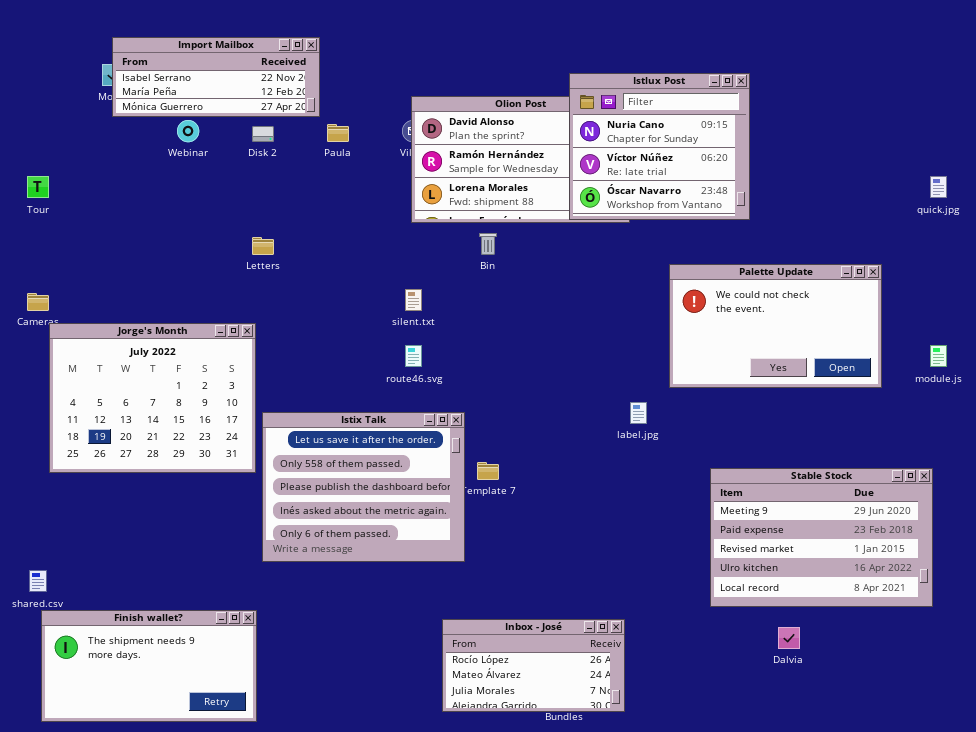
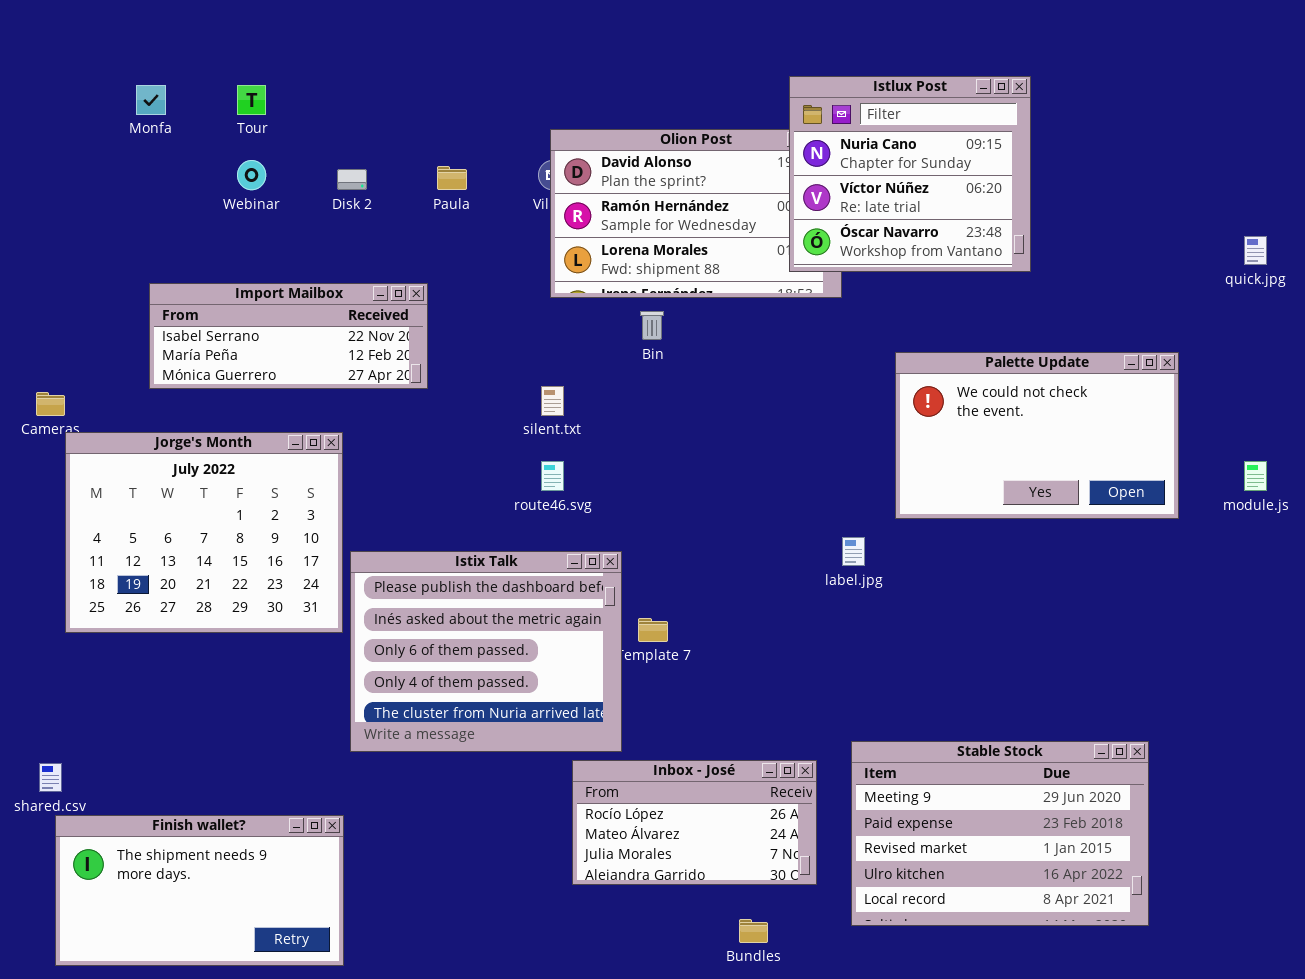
Import Mailbox: [112,37,320,117] -> [149,283,428,389], moved
Istlux Post: [569,73,750,220] -> [789,76,1031,272], moved
Tour: [27,176,49,198] -> [237,85,266,115], moved
Istix Talk: [262,412,465,562] -> [350,551,622,752], scrolled down 2 rows
Stable Stock: [710,468,933,607] -> [851,741,1149,926], moved
Inbox - José: [442,619,625,712] -> [572,760,817,885], moved

